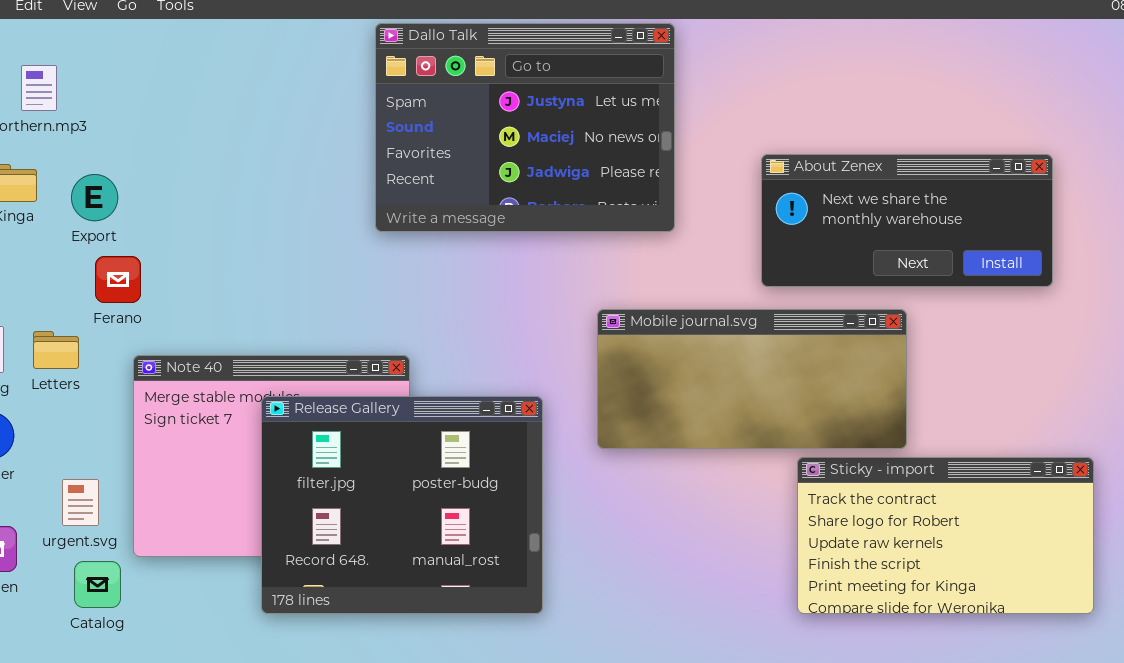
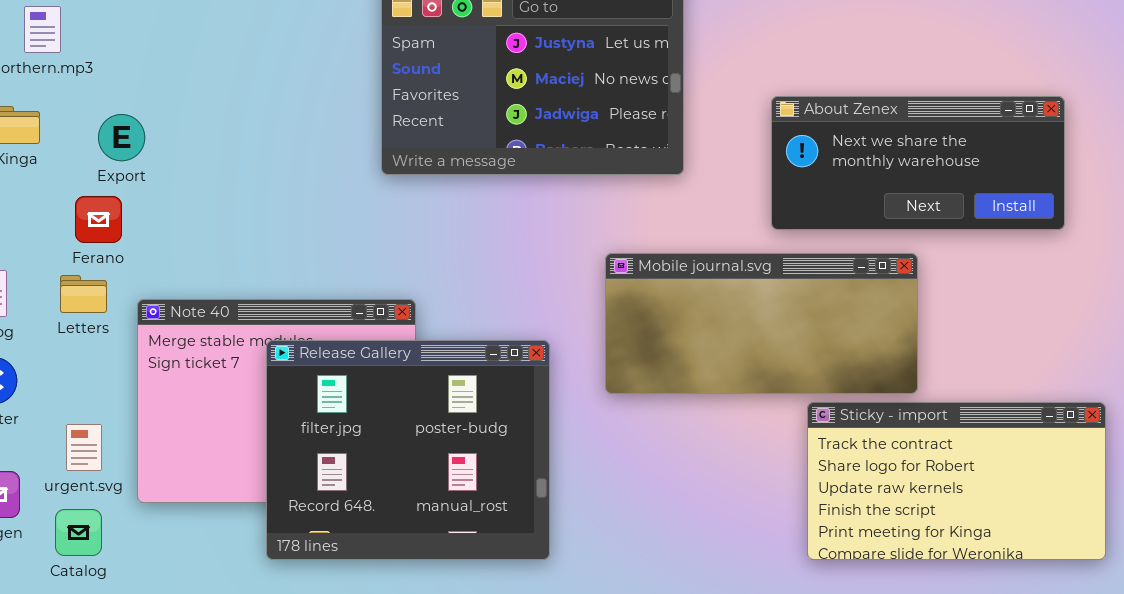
Export: [71,174,118,221] -> [98,114,145,161], moved
Ferano: [95,256,141,303] -> [75,196,122,243], moved
Letters: [33,331,79,369] -> [60,275,107,313], moved
Catalog: [74,561,121,608] -> [55,509,102,556], moved

